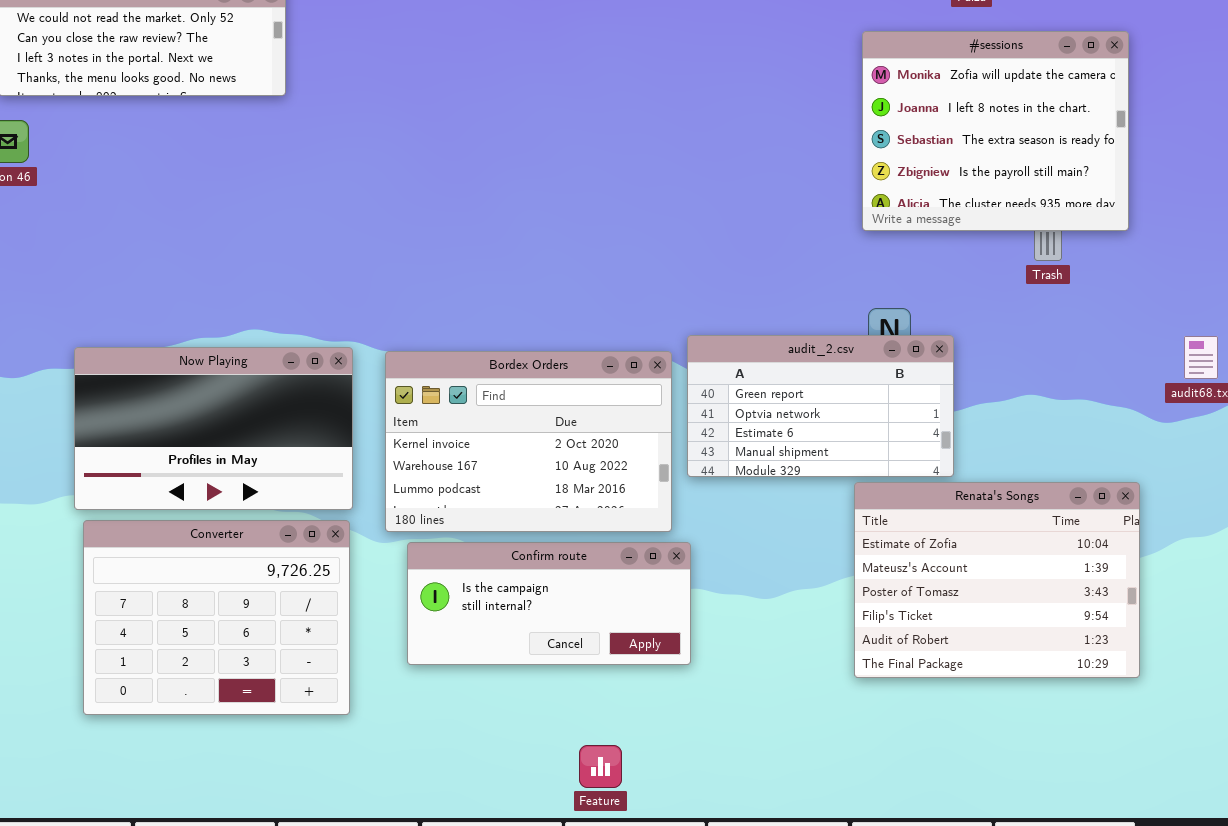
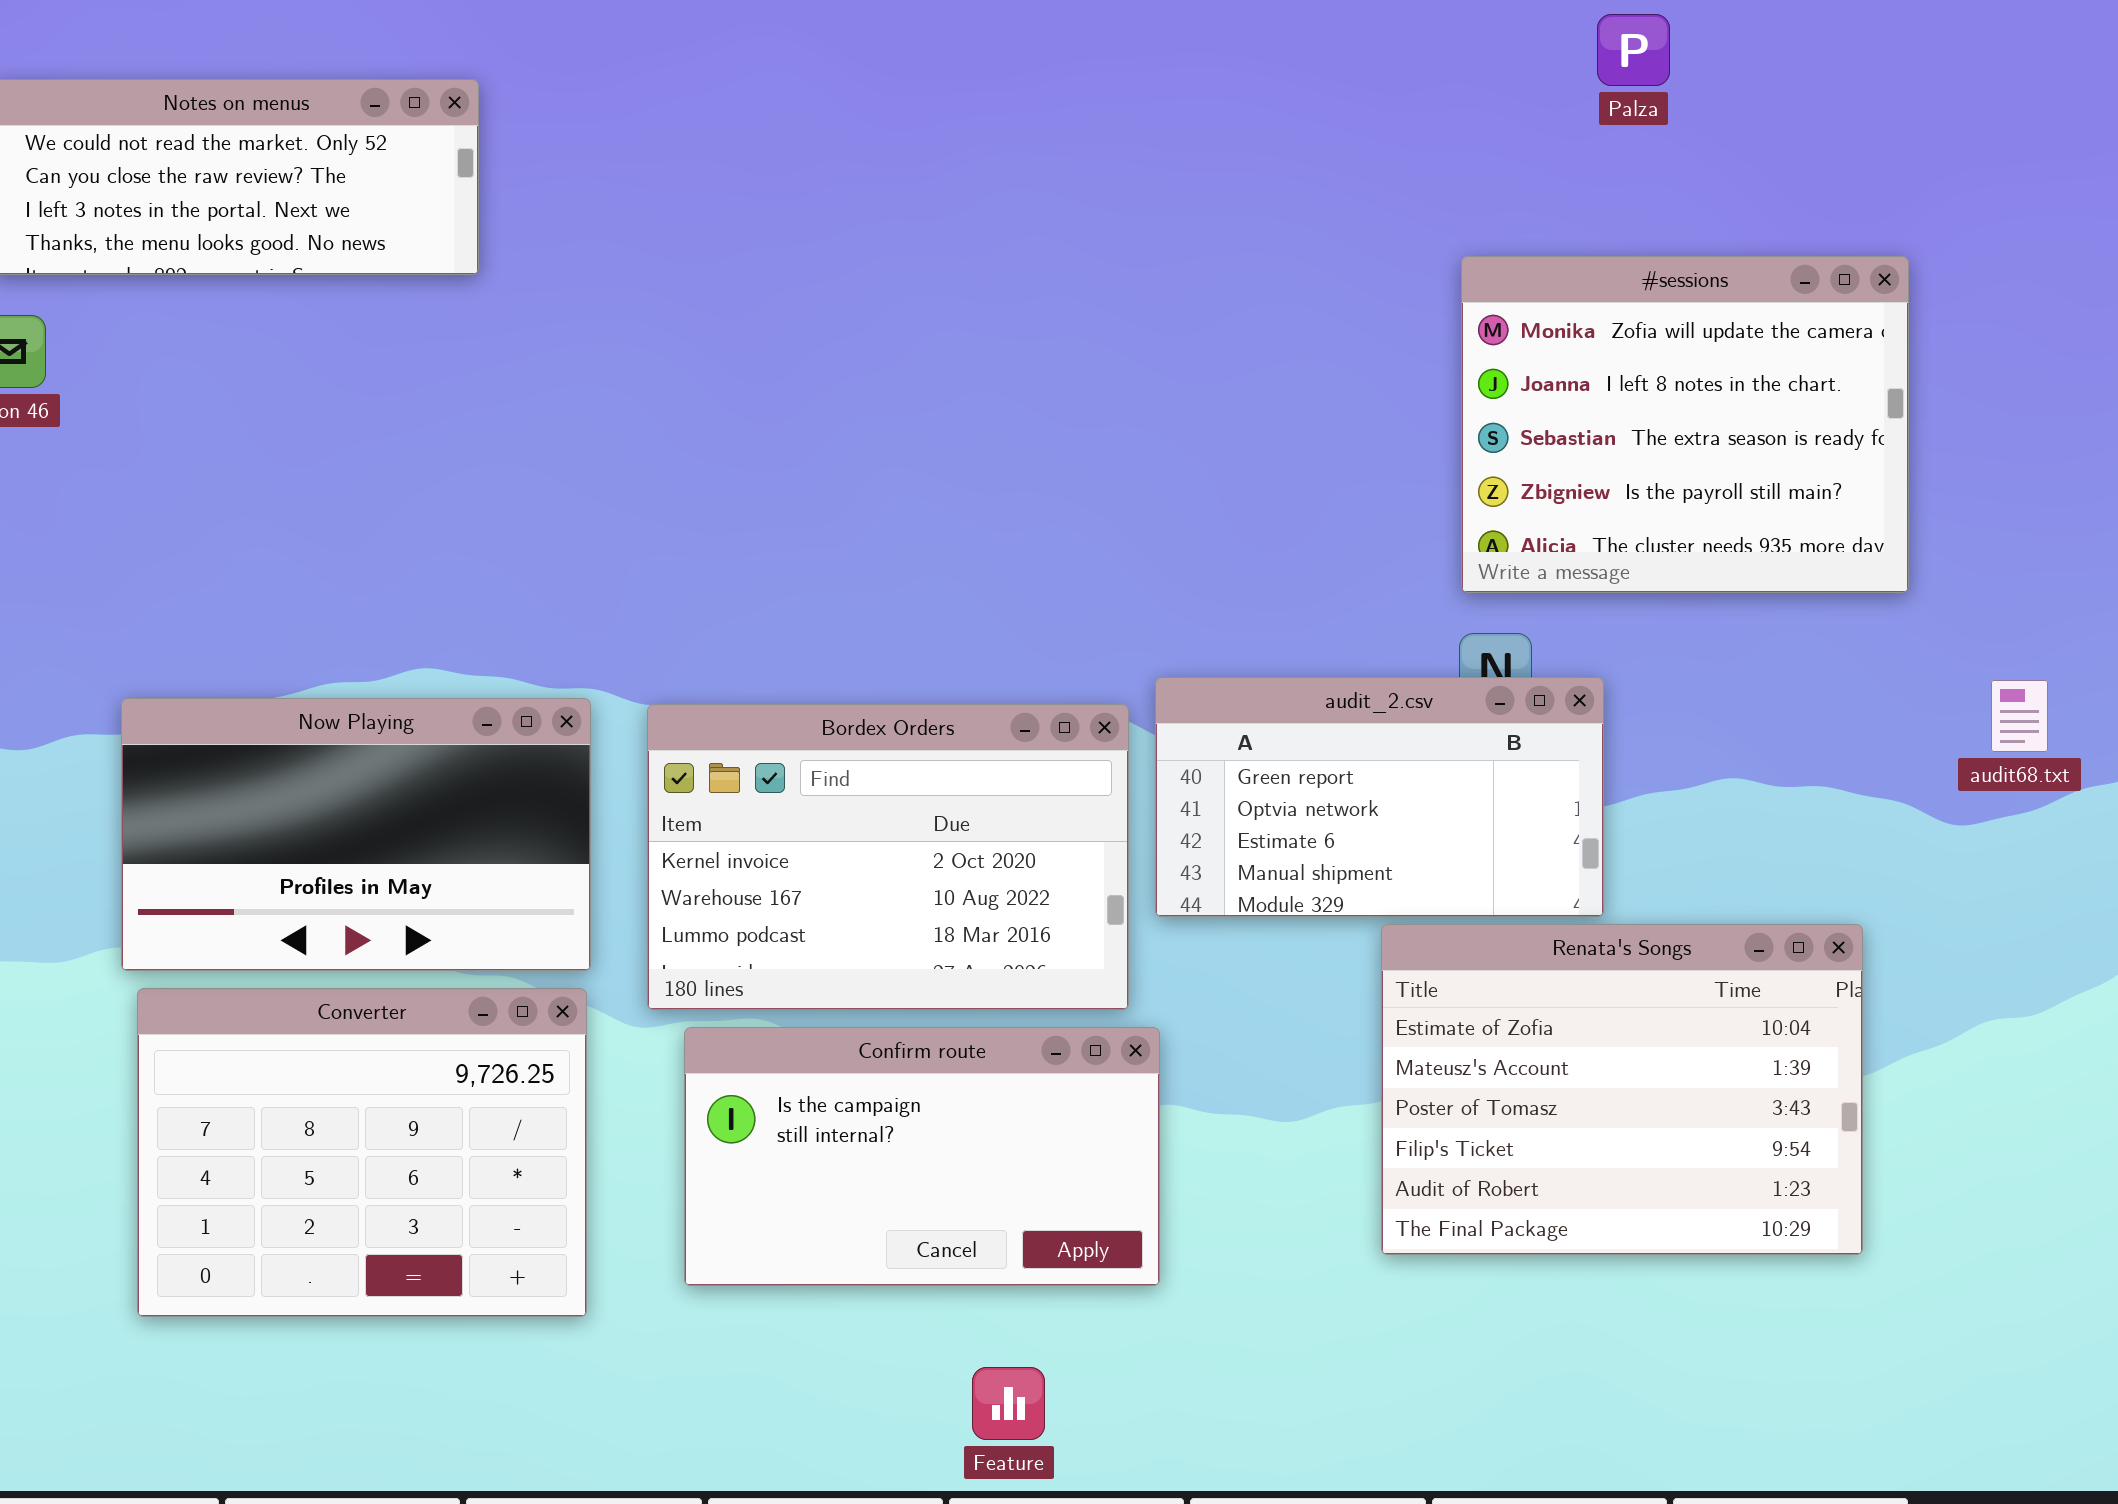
#sessions: [862,31,1129,231] -> [1461,256,1909,593], moved
Renata's Songs: [854,482,1140,678] -> [1381,924,1863,1255], moved
Confirm route: [407,542,691,665] -> [684,1027,1160,1286], resized

